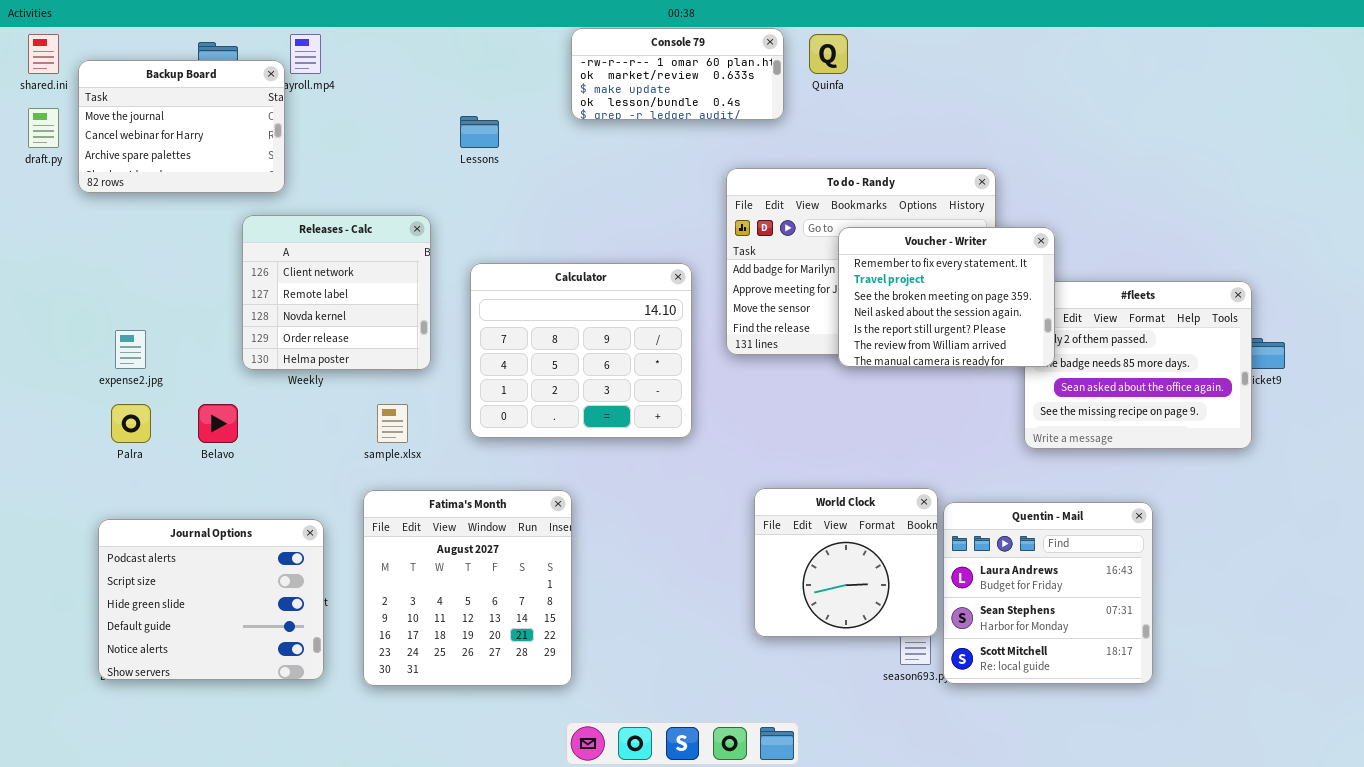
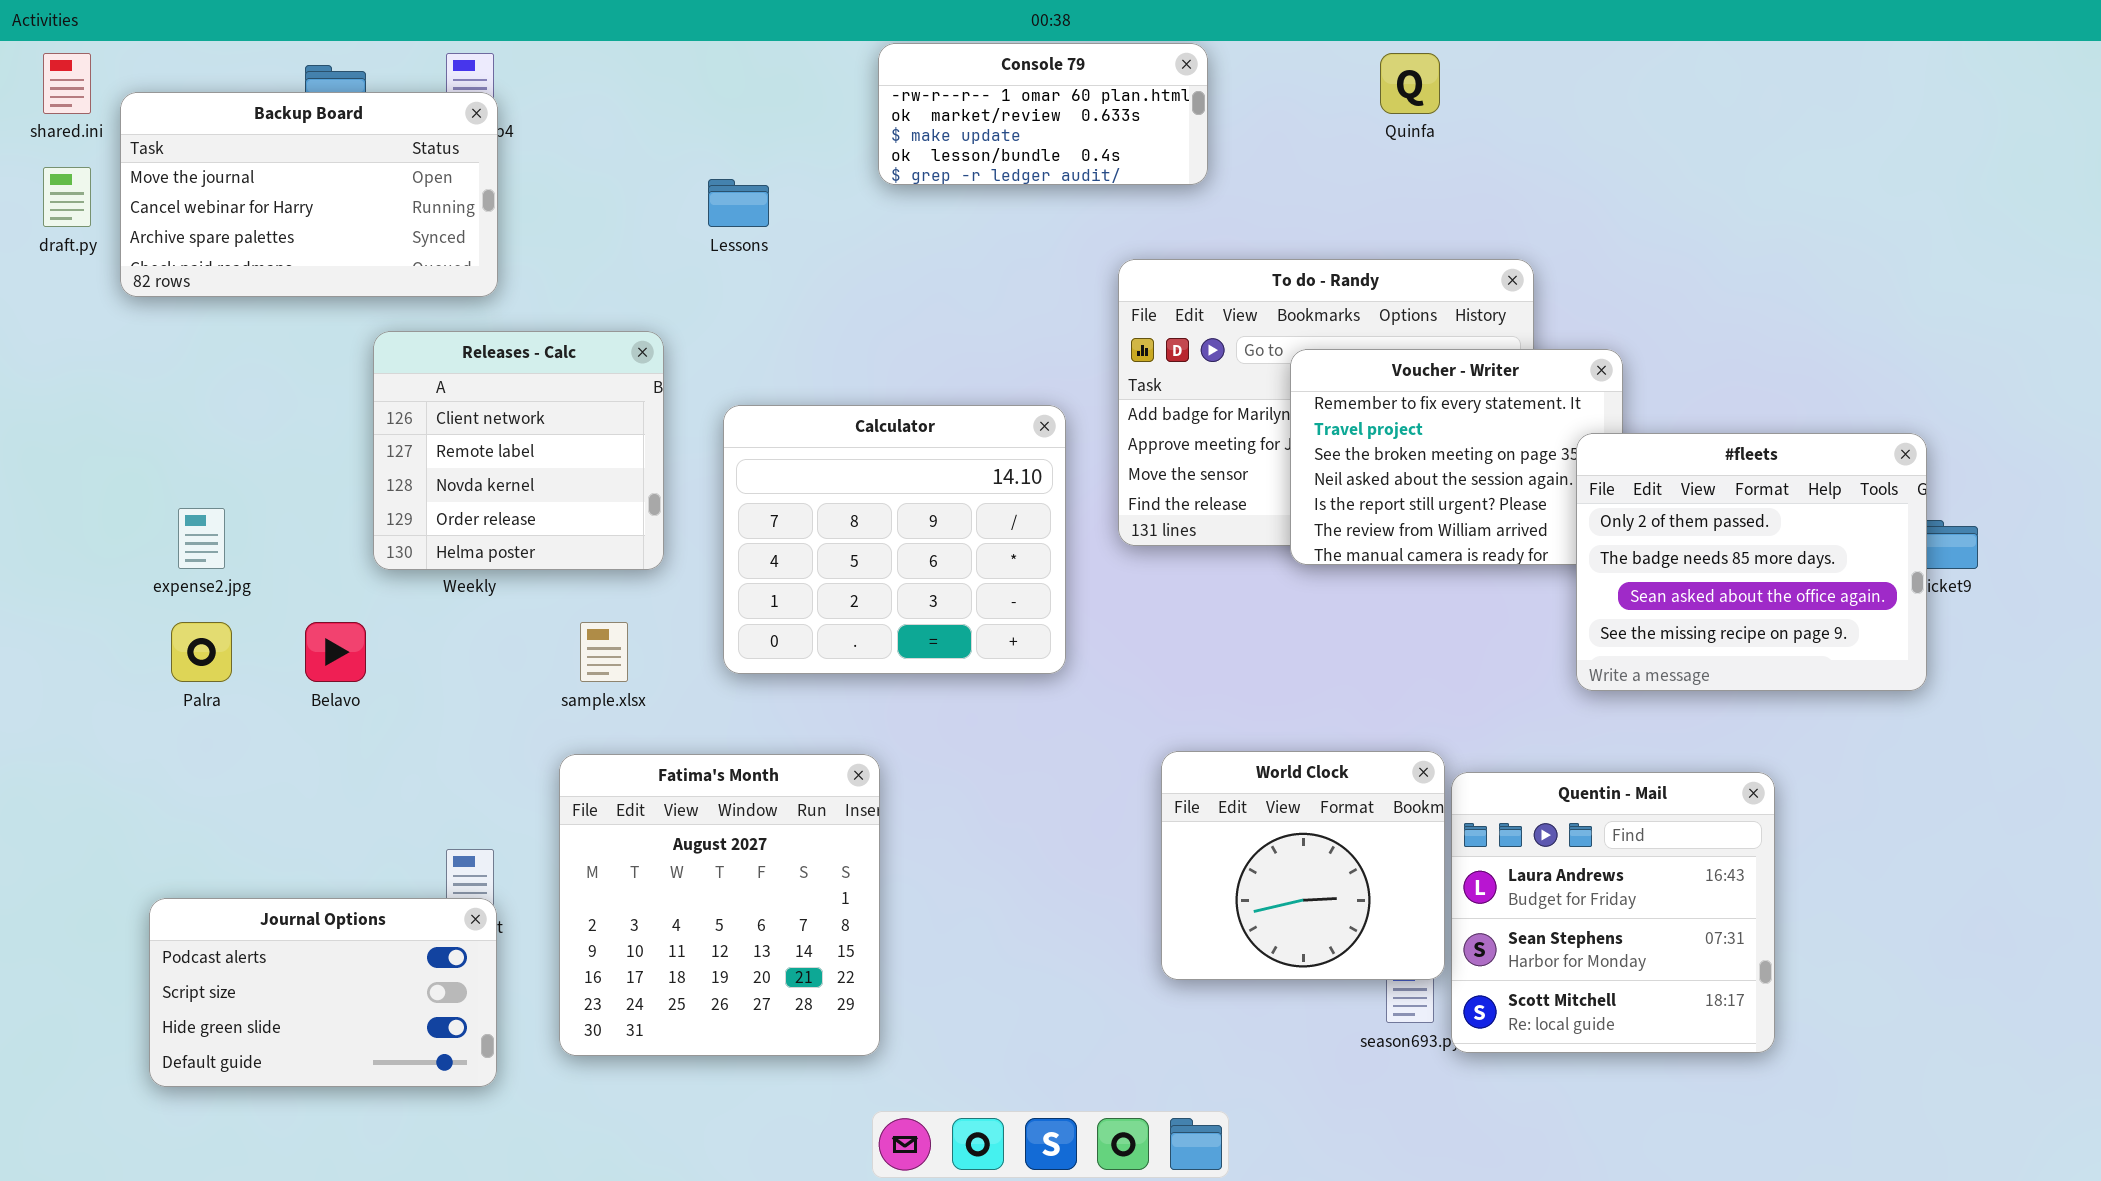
Quinfa: [809,34,848,74] -> [1380,53,1440,114], moved
Backup Board: [78,60,285,193] -> [120,92,498,297], resized
#fleets: [1024,281,1252,449] -> [1576,433,1927,691], raised
Journal Options: [98,519,324,680] -> [149,898,497,1087], moved, resized

